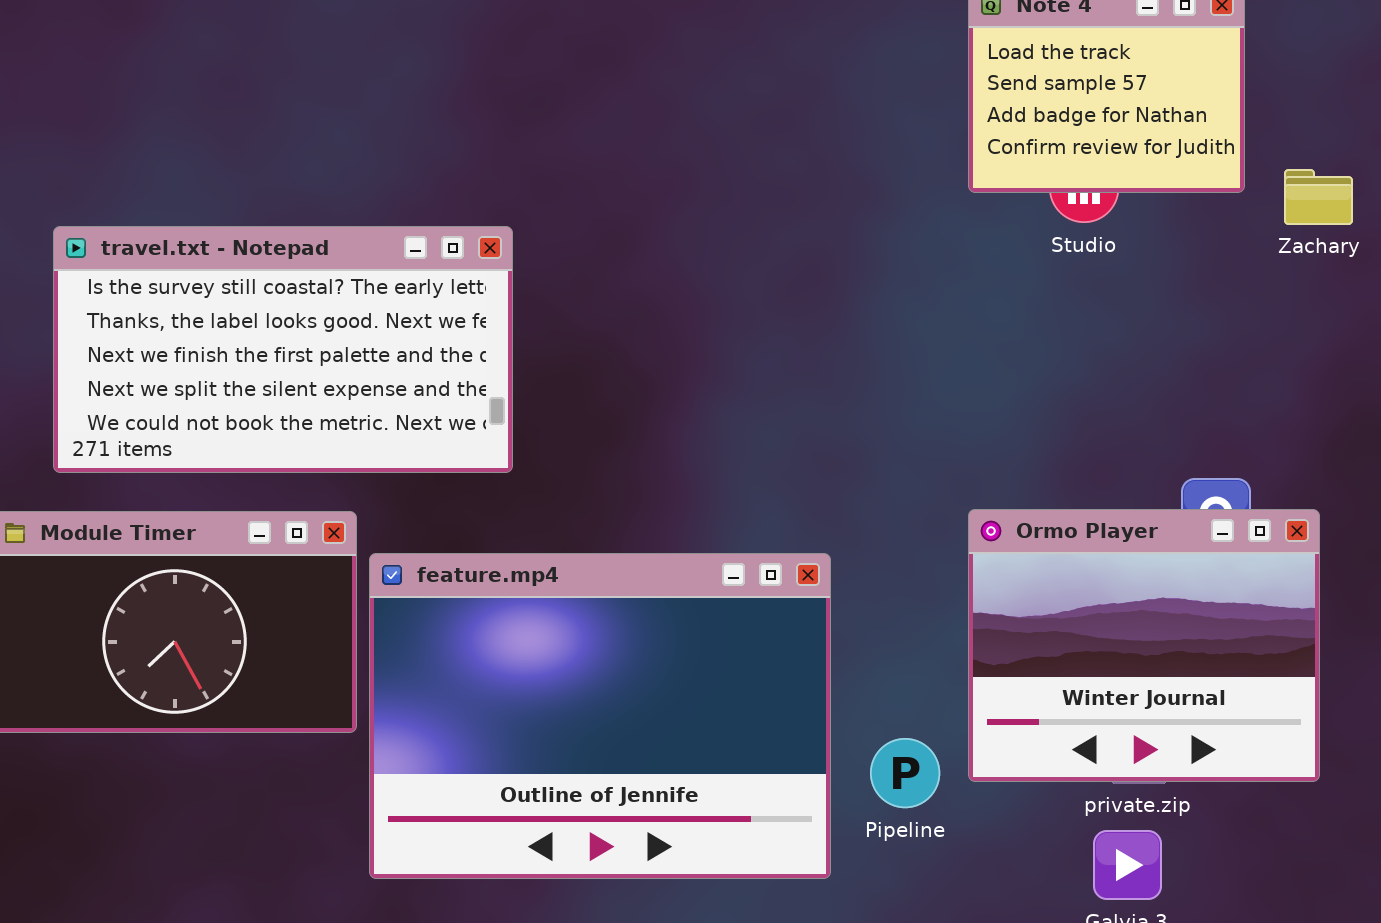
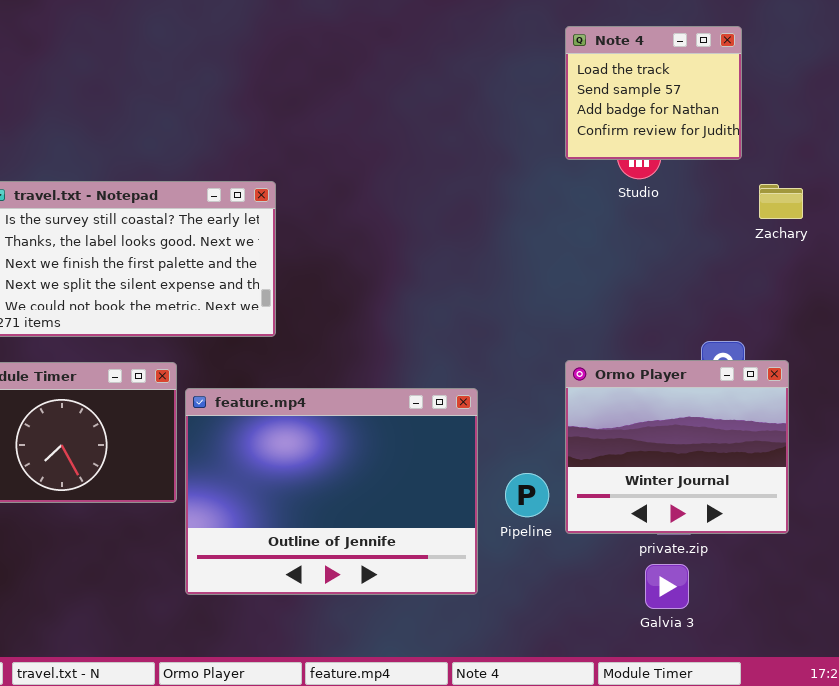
Zachary: [1284,169,1353,225] -> [759,184,803,219], moved
Pipeline: [870,738,940,808] -> [505,473,549,517], moved

